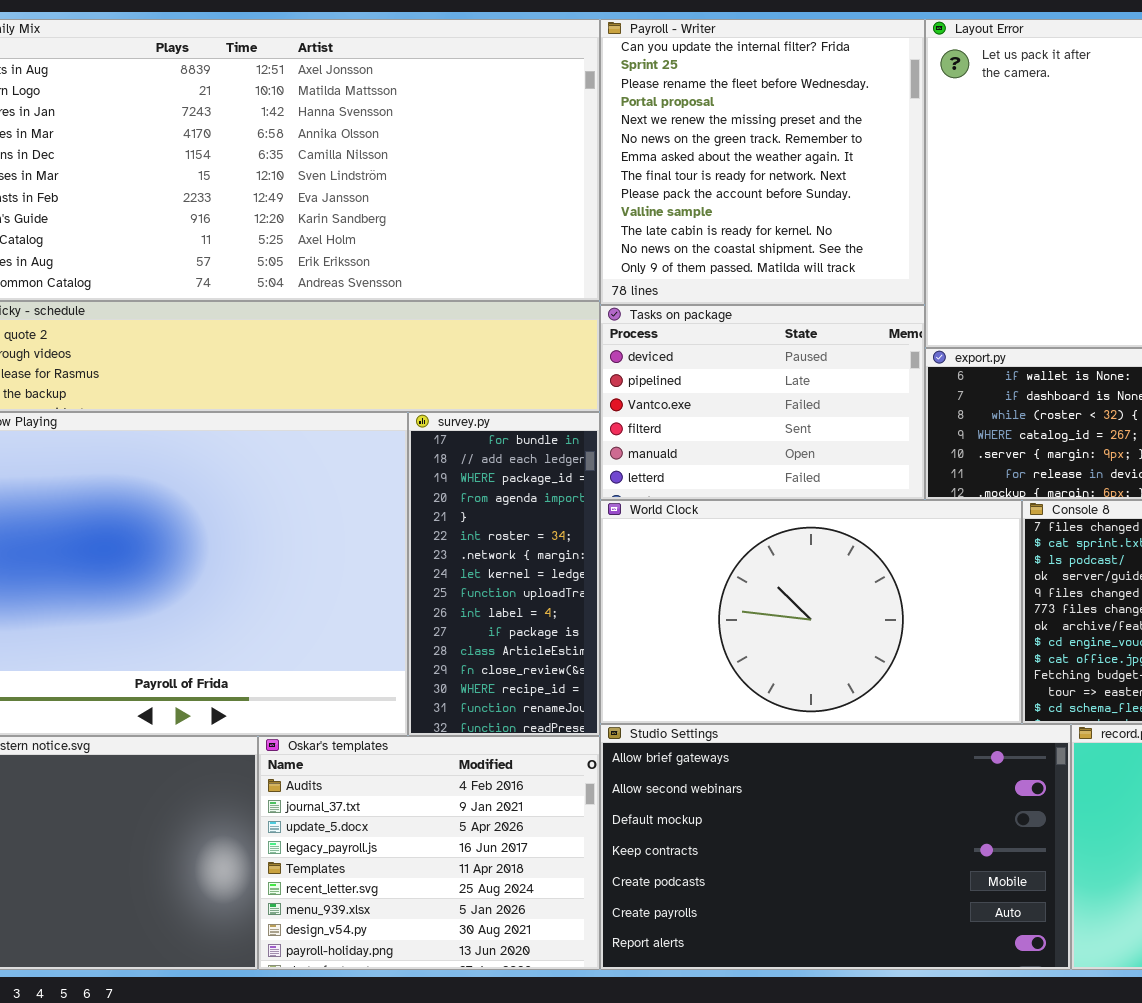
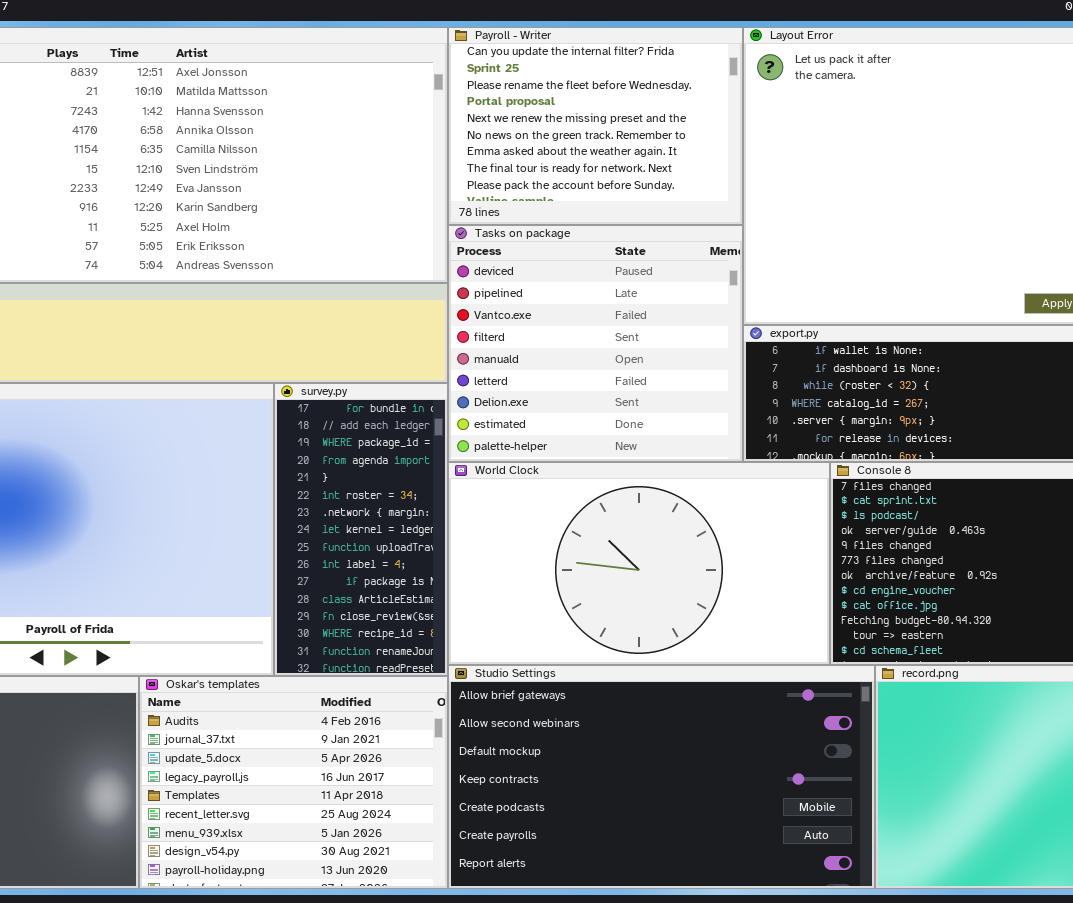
Payroll - Writer: [600,19,925,305] -> [448,27,743,225], resized
Tasks on package: [600,305,925,500] -> [448,225,743,462], resized

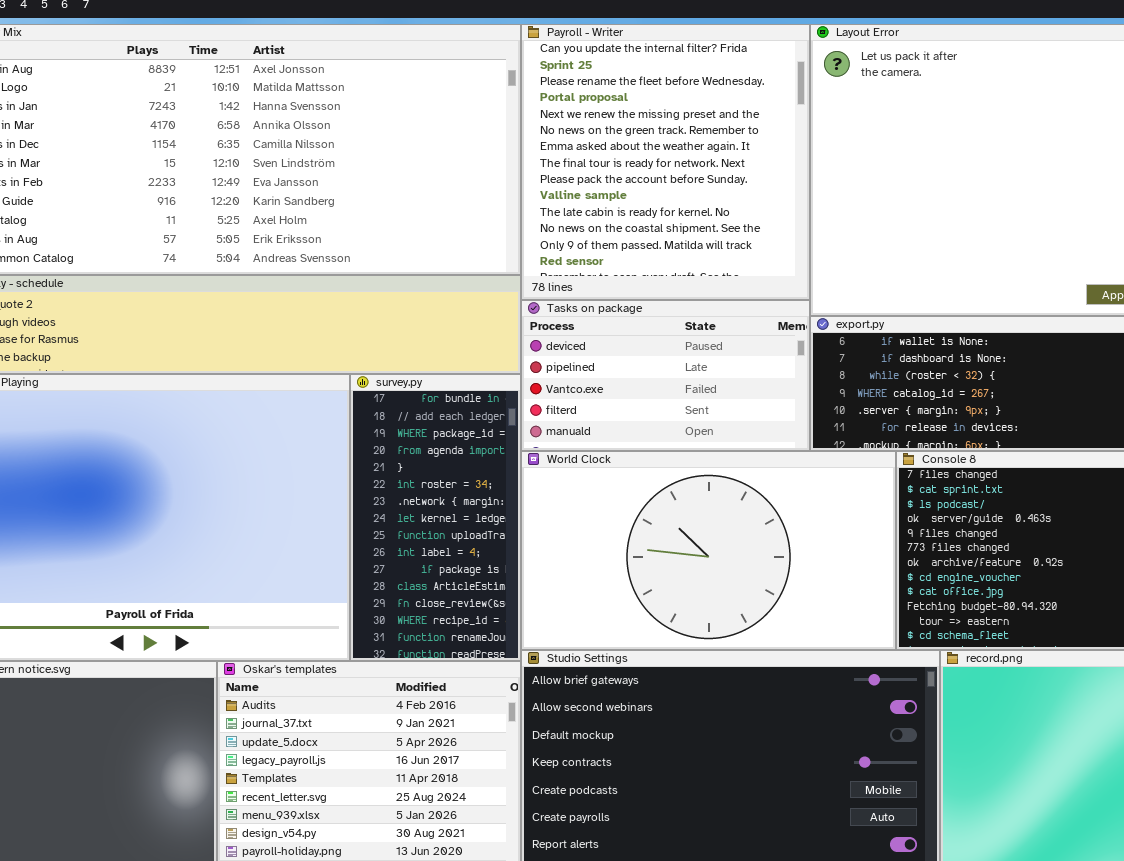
Payroll - Writer: [448,27,743,225] -> [521,24,810,300], resized
Tasks on package: [448,225,743,462] -> [521,300,810,451], resized

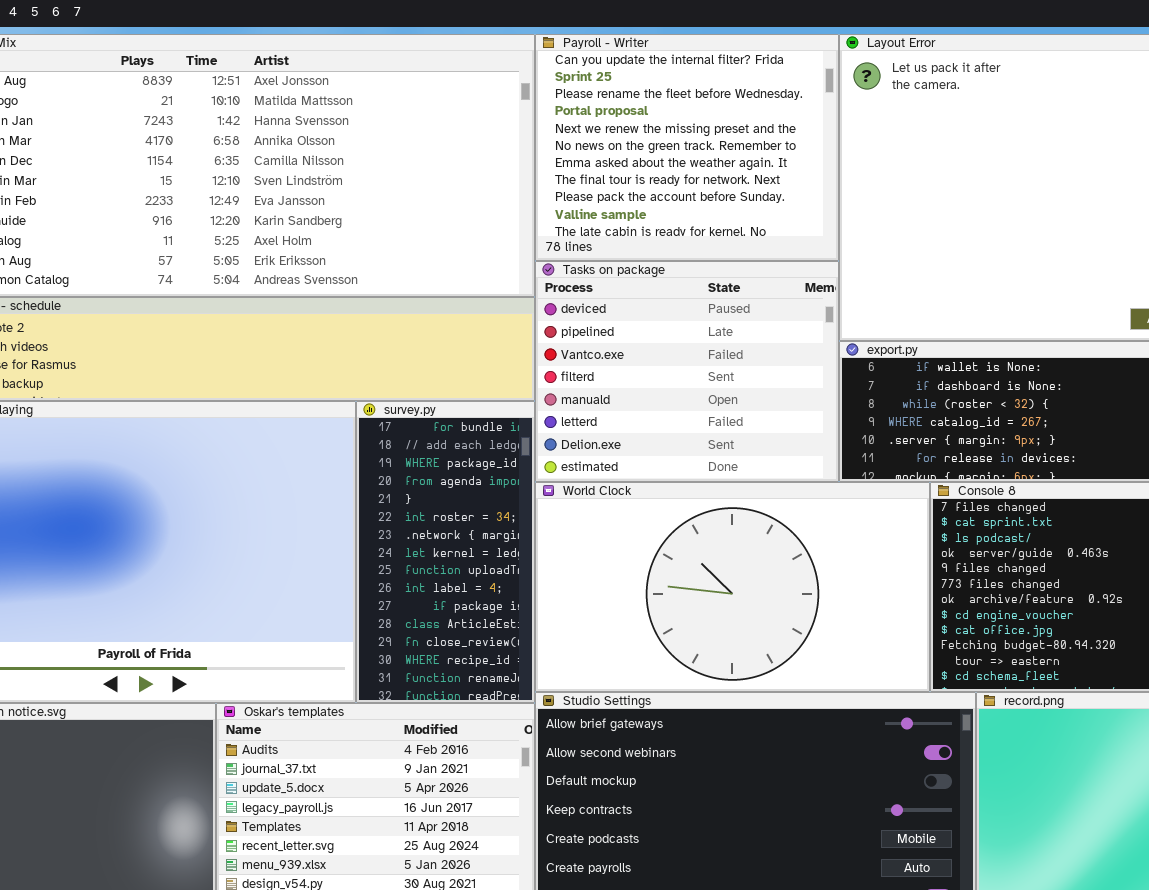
Payroll - Writer: [521,24,810,300] -> [535,34,839,261], resized
Tasks on package: [521,300,810,451] -> [535,261,839,482], resized

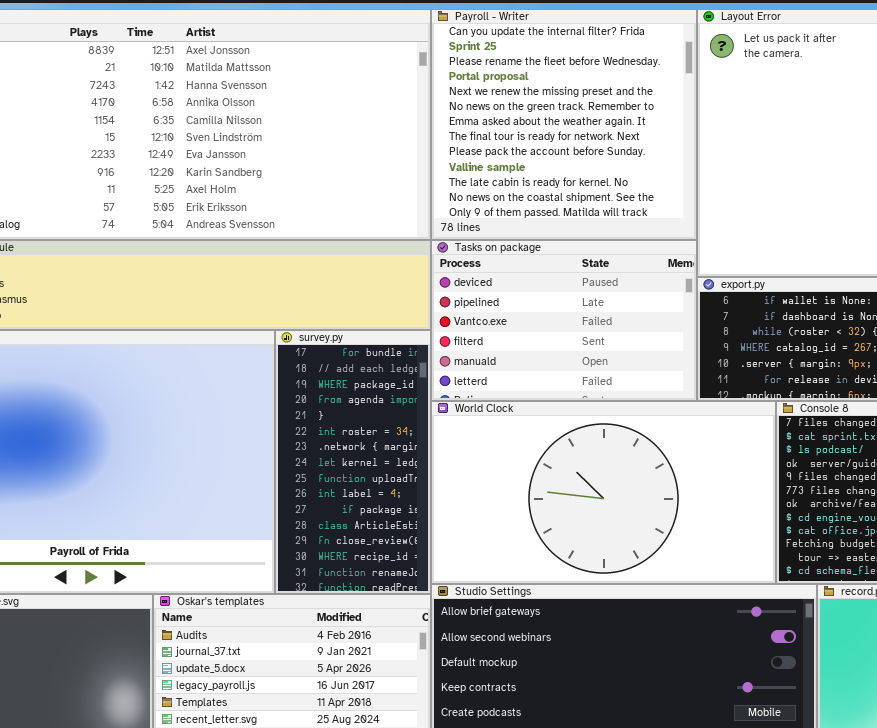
Payroll - Writer: [535,34,839,261] -> [431,9,697,240], resized
Tasks on package: [535,261,839,482] -> [431,240,697,401], resized

